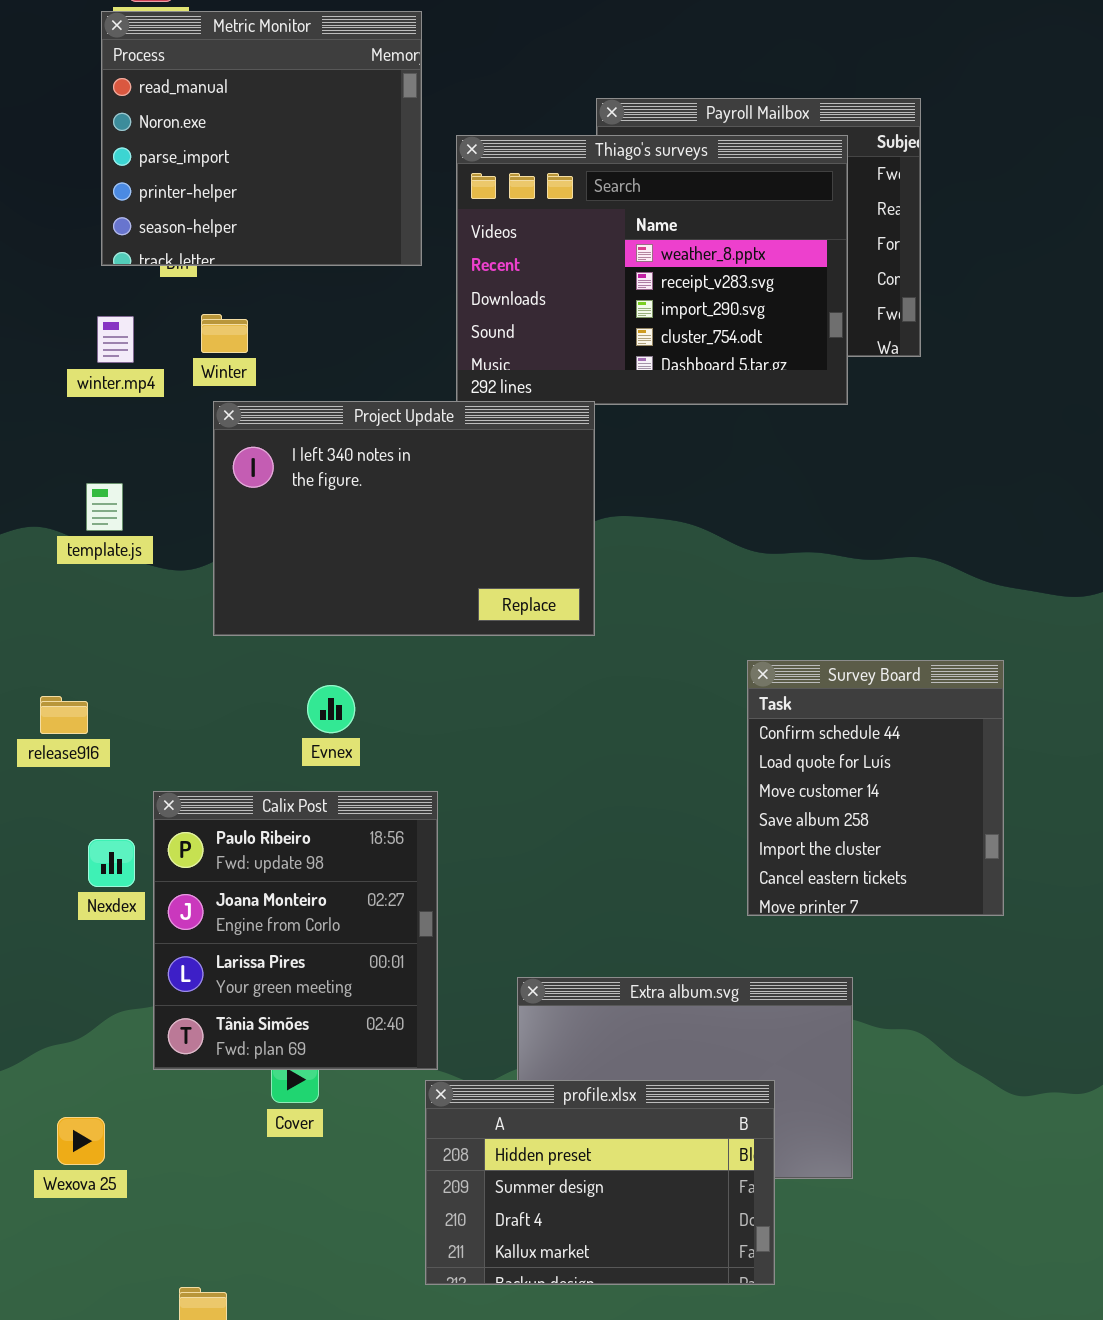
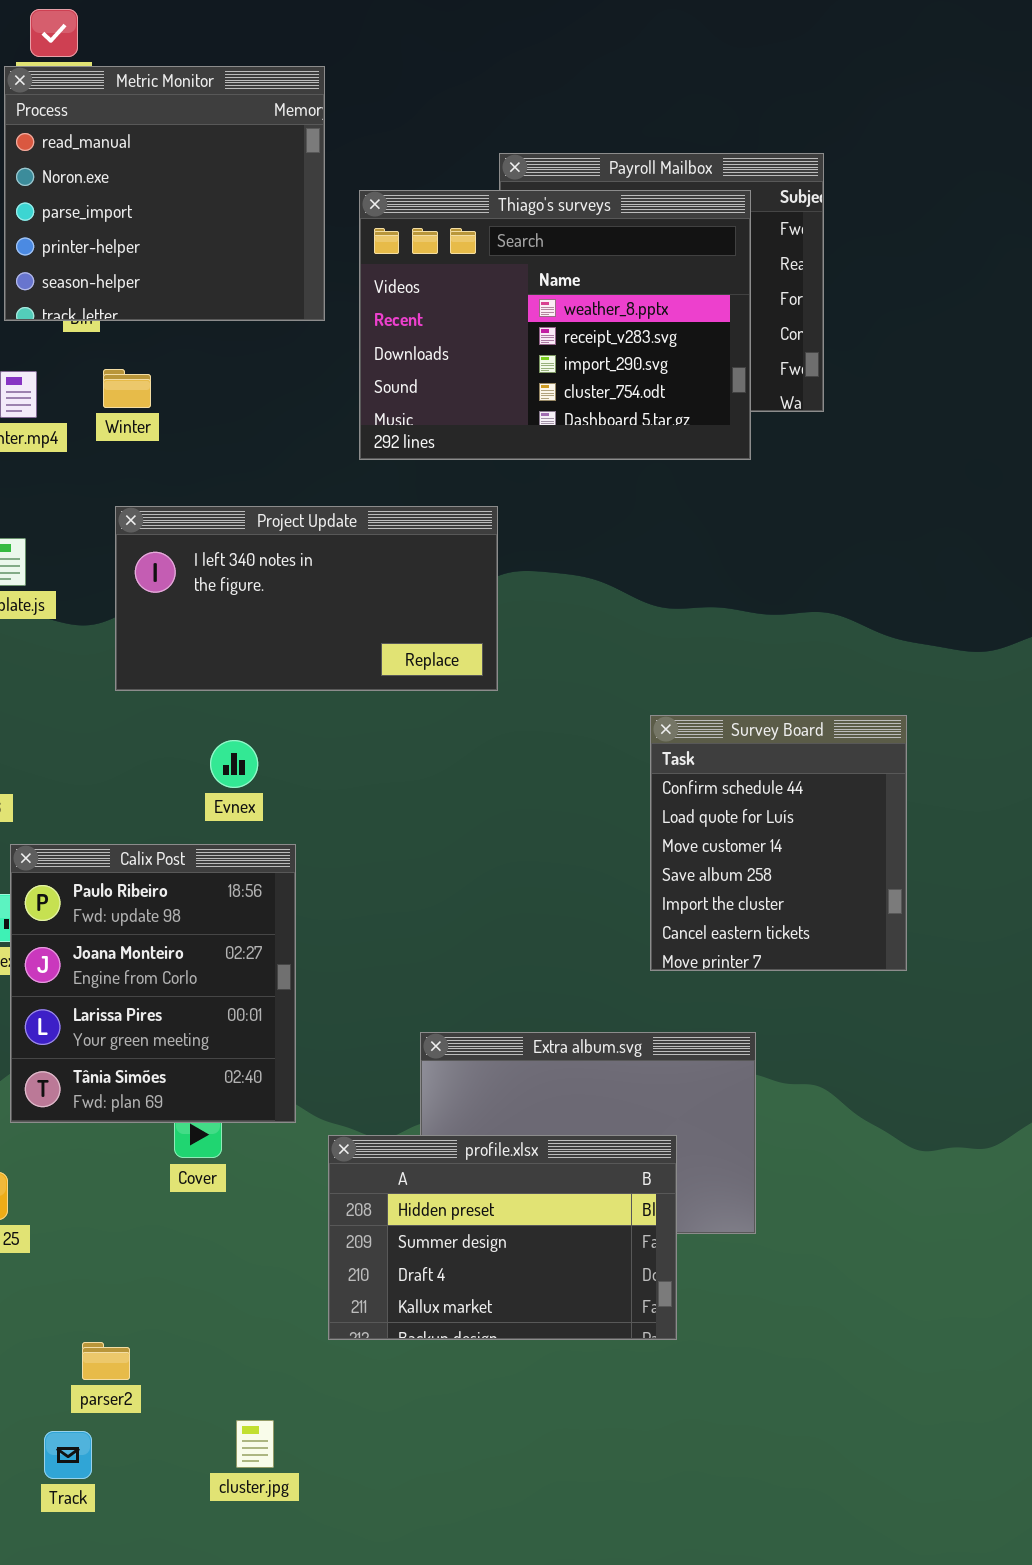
Project Update: [213,401,595,636] -> [115,506,498,691], resized
Calix Post: [153,791,438,1070] -> [10,844,296,1123], moved

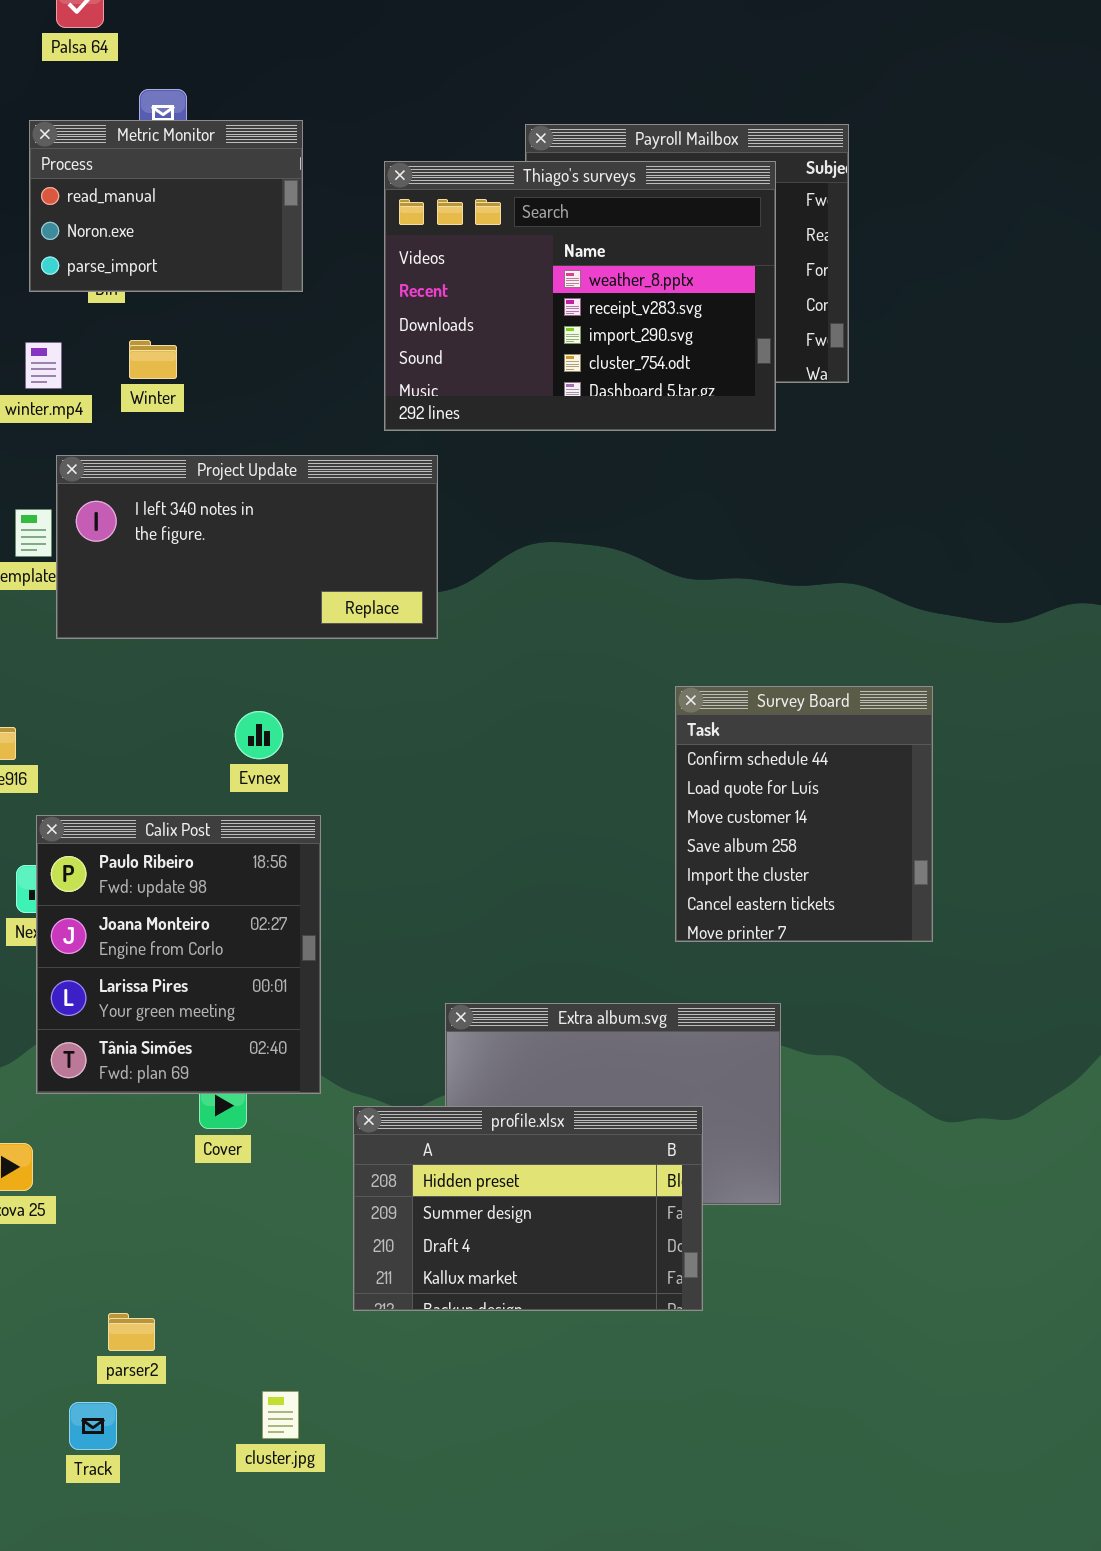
Metric Monitor: [4,66,325,321] -> [29,120,303,292], resized
Project Update: [115,506,498,691] -> [56,455,438,639], moved

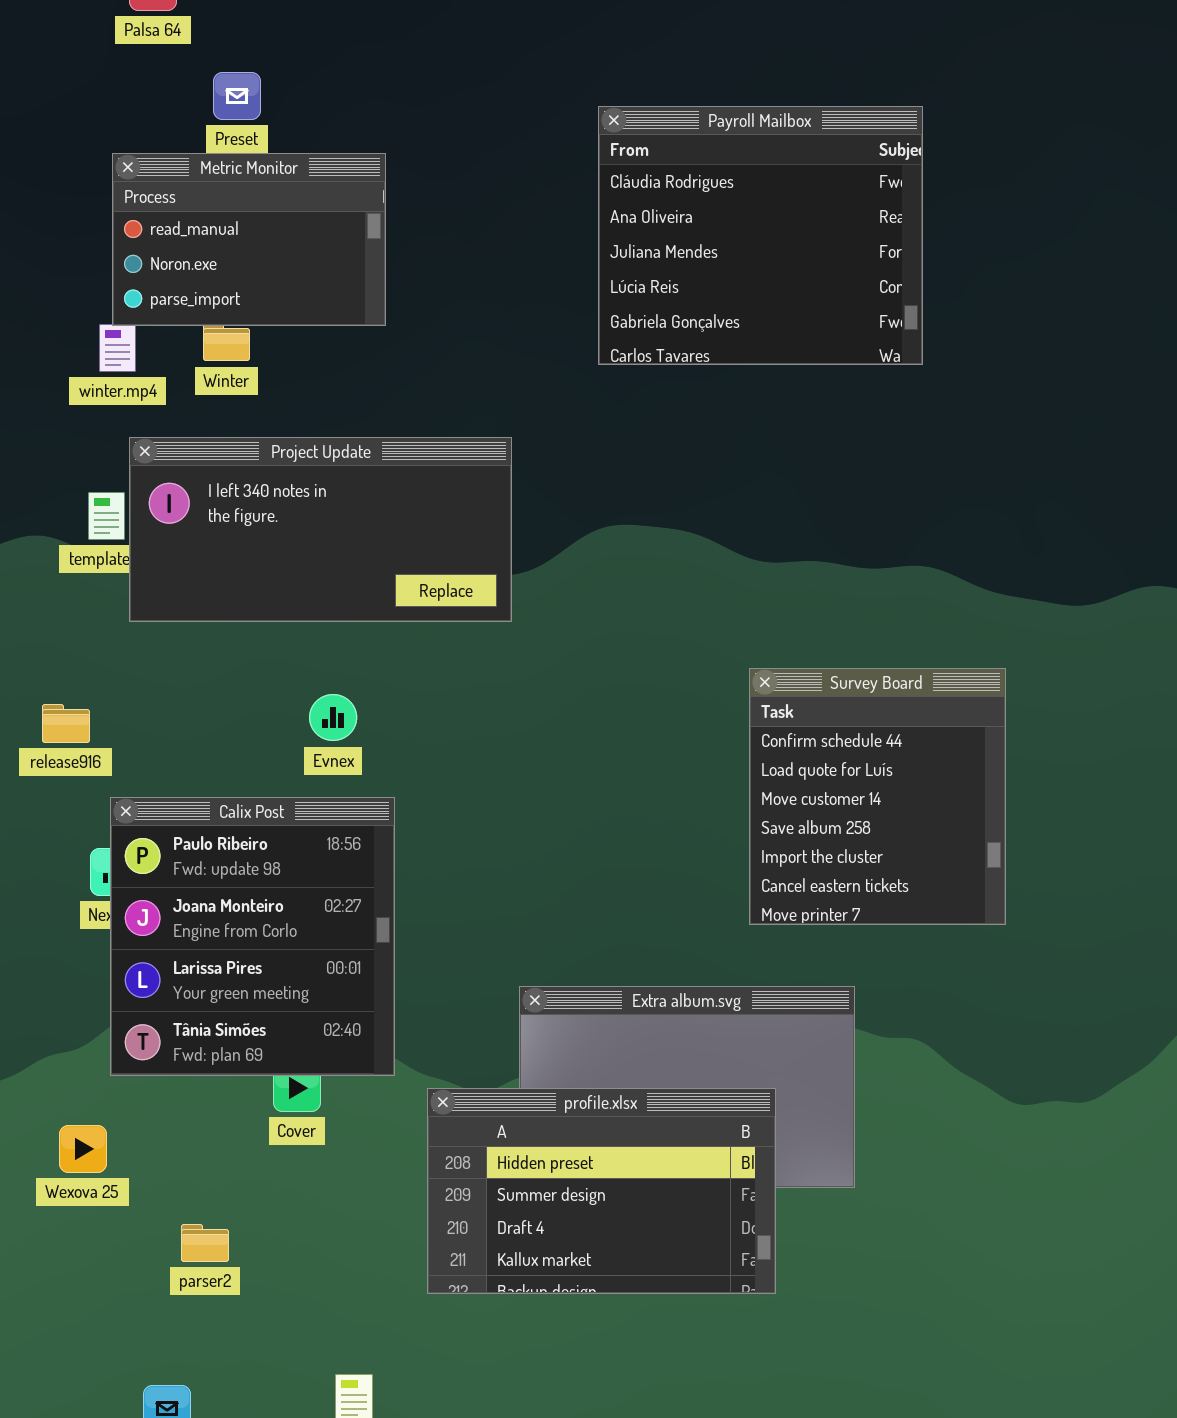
Metric Monitor: [29,120,303,292] -> [112,153,386,326], moved
Thiago's surveys: [384,161,776,431] -> none, closed
parser2: [108,1313,155,1351] -> [181,1224,229,1262], moved

